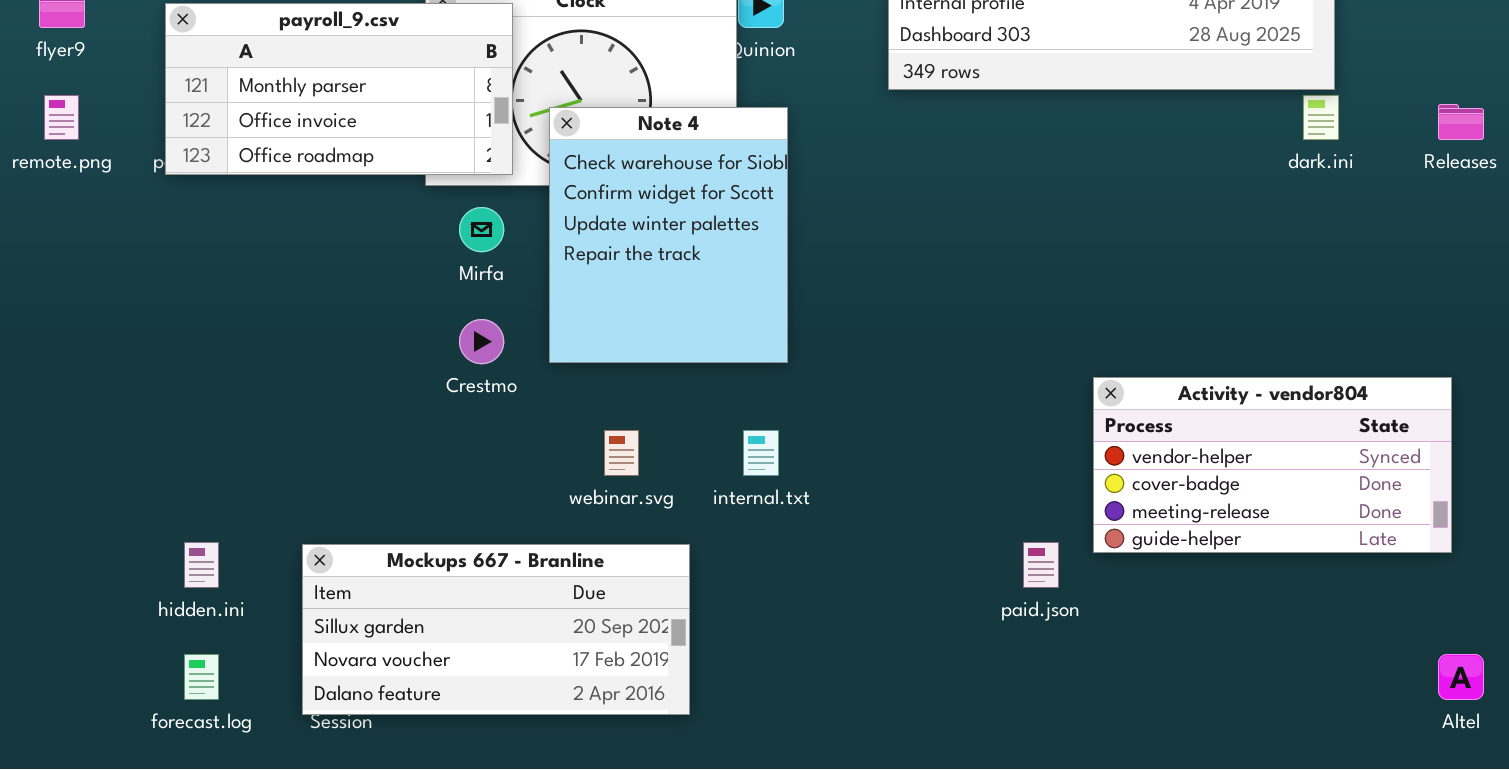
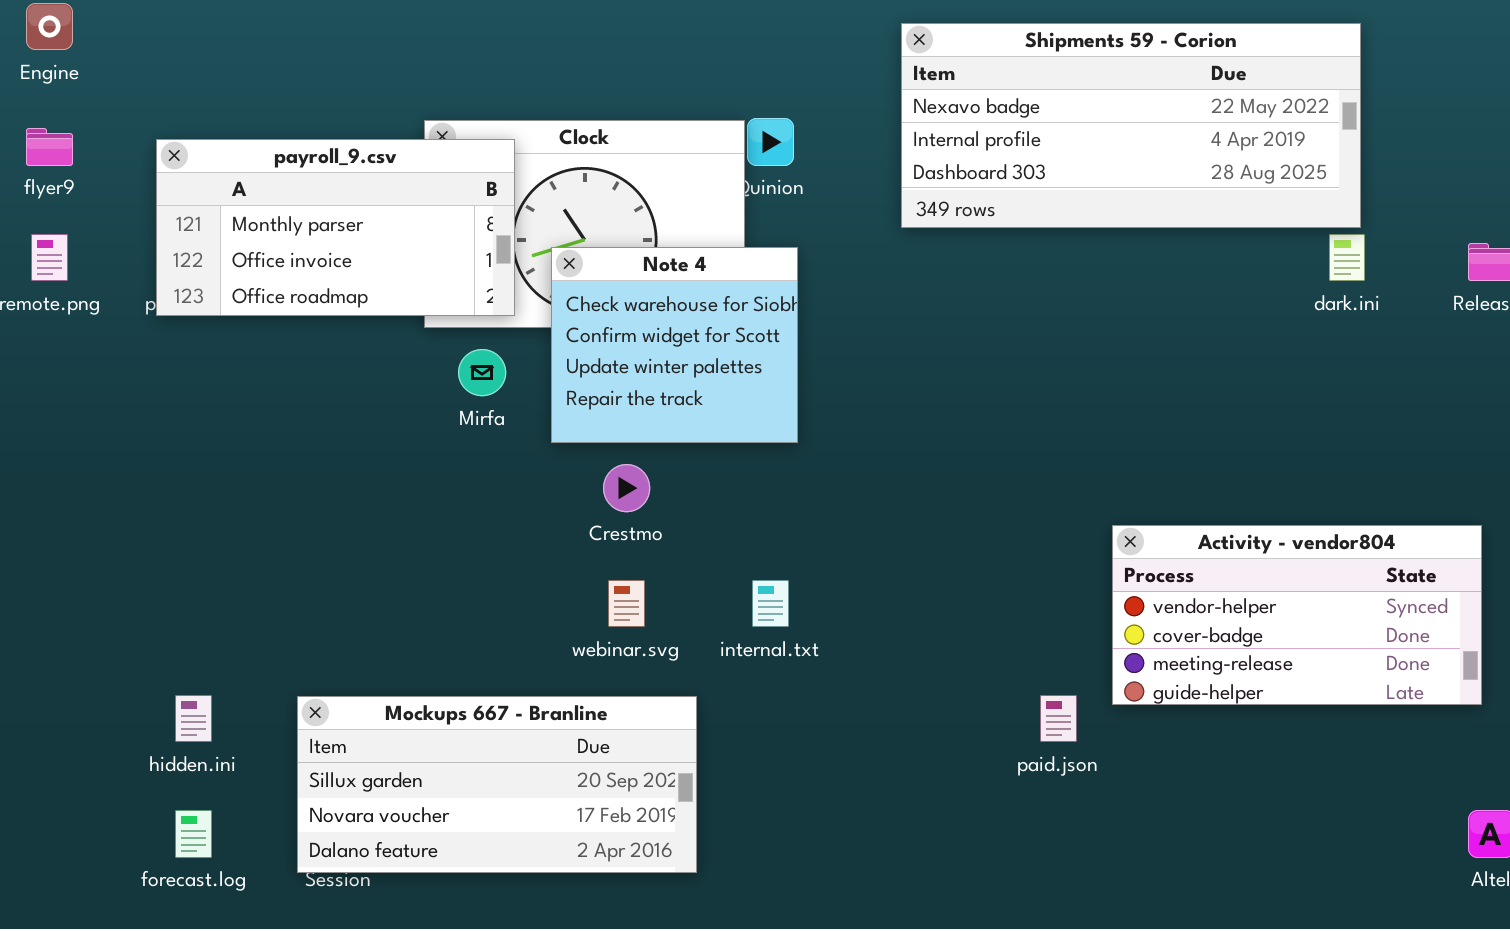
Note 4: [549,107,788,363] -> [551,247,798,443], resized
Crestmo: [459,319,504,364] -> [603,464,650,512], moved

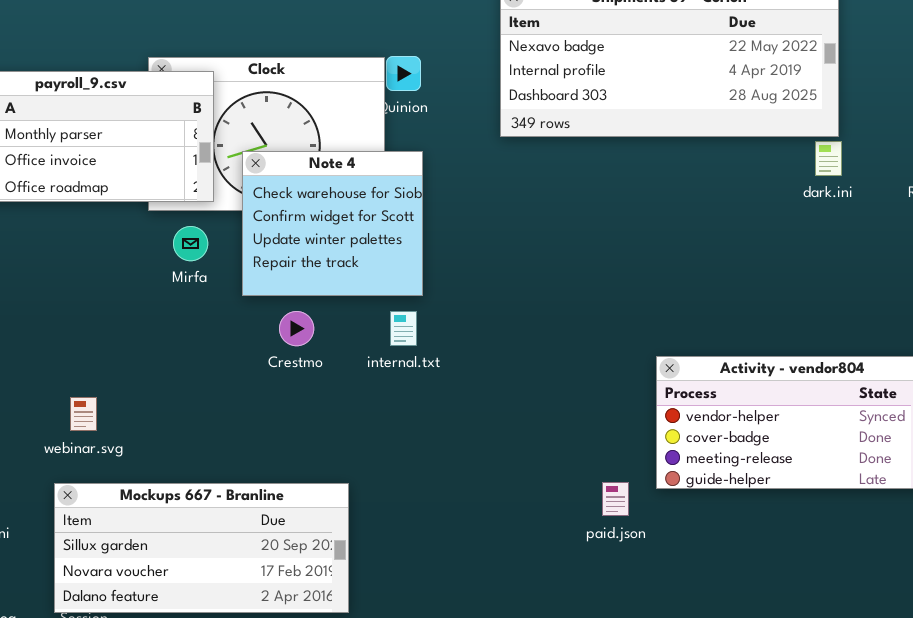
webinar.svg: [608,580,645,627] -> [70,397,97,431], moved
internal.txt: [752,580,789,627] -> [390,311,417,346], moved

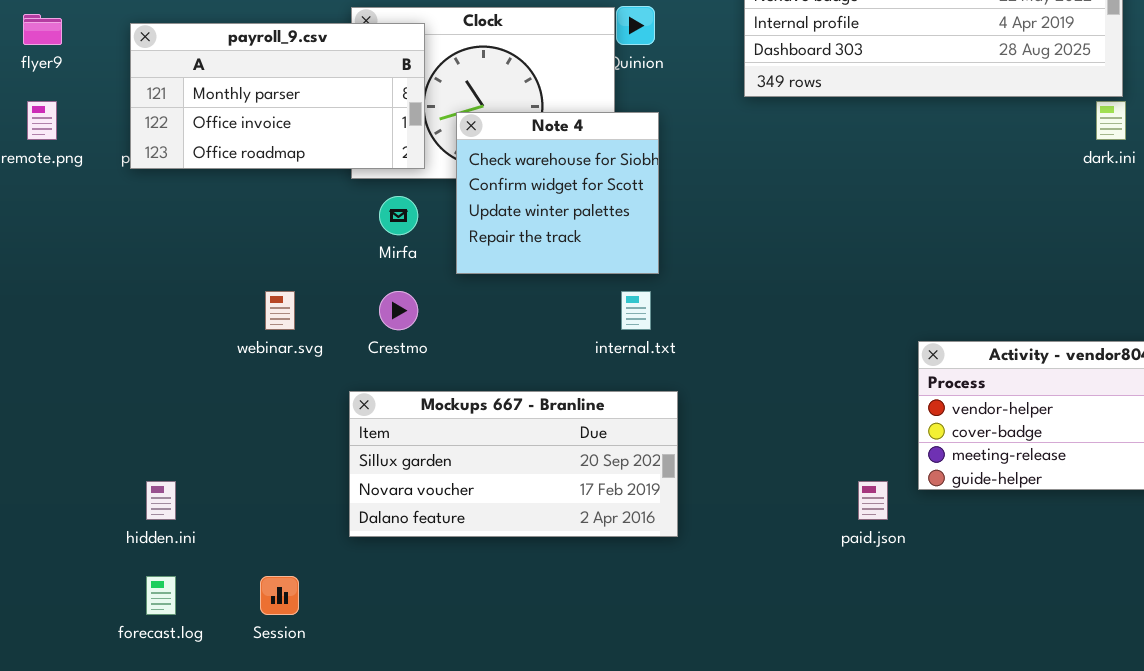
Crestmo: [279,311,314,346] -> [379,291,418,330], moved
webinar.svg: [70,397,97,431] -> [265,291,295,330], moved
Mockups 667 - Branline: [54,483,349,613] -> [349,391,678,537], moved

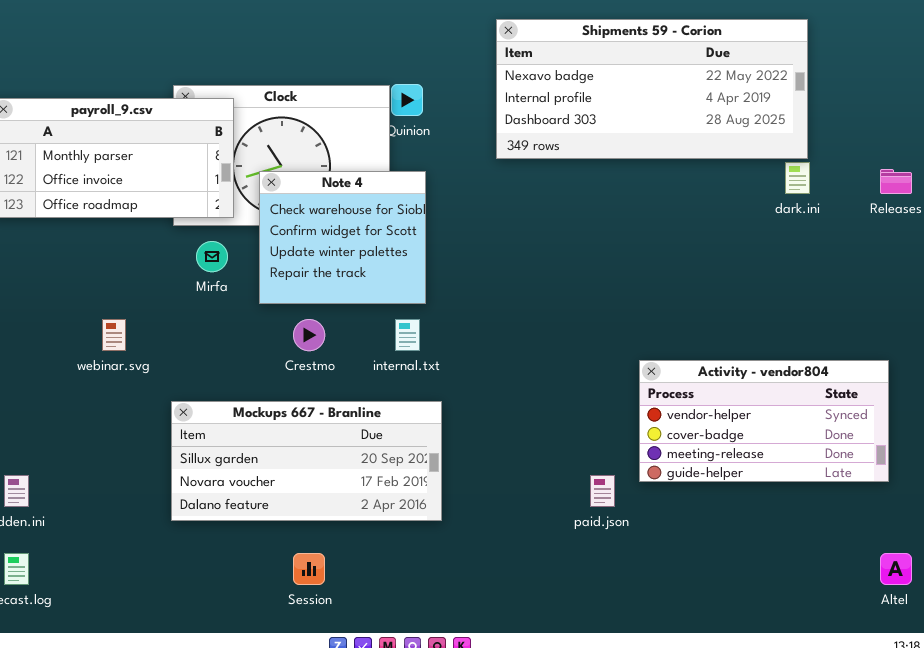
Crestmo: [379,291,418,330] -> [293,319,325,351], moved
Session: [260,576,299,615] -> [293,553,325,585], moved

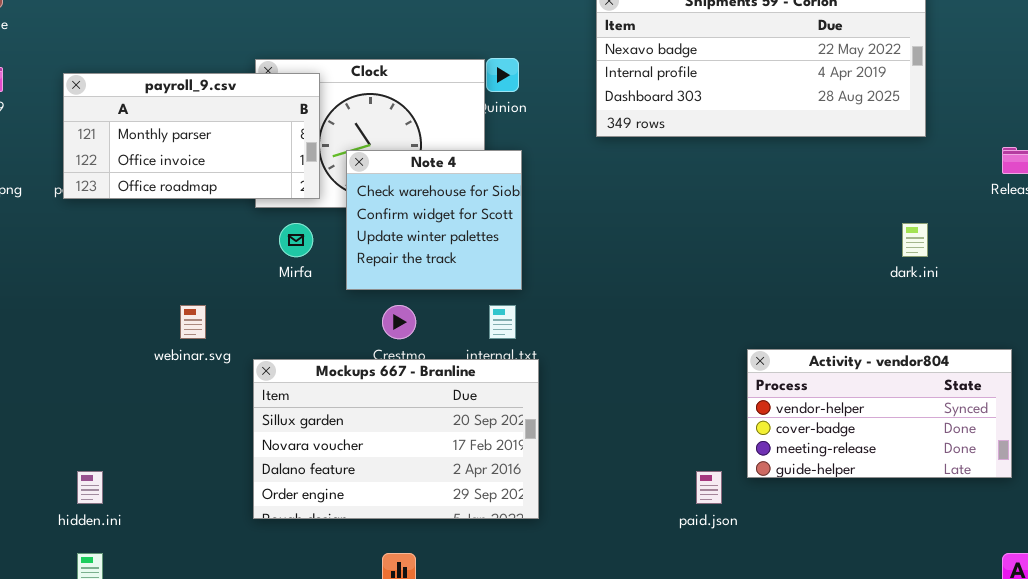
dark.ini: [785,162,810,194] -> [902,223,928,257], moved
Mockups 667 - Branline: [171,401,442,521] -> [253,359,539,519], resized

